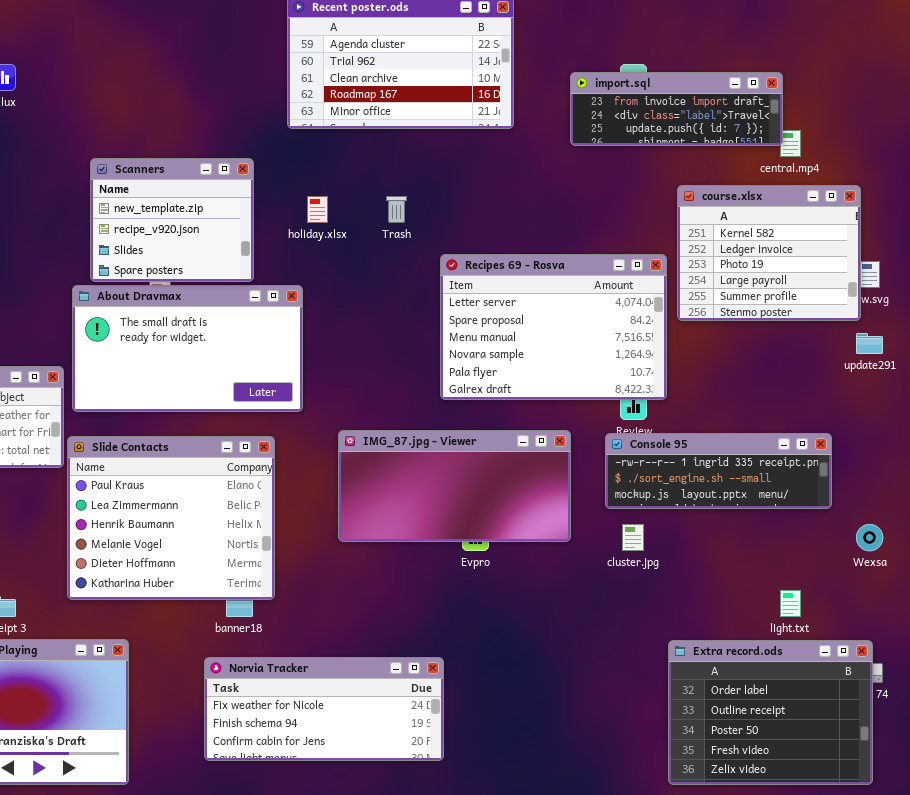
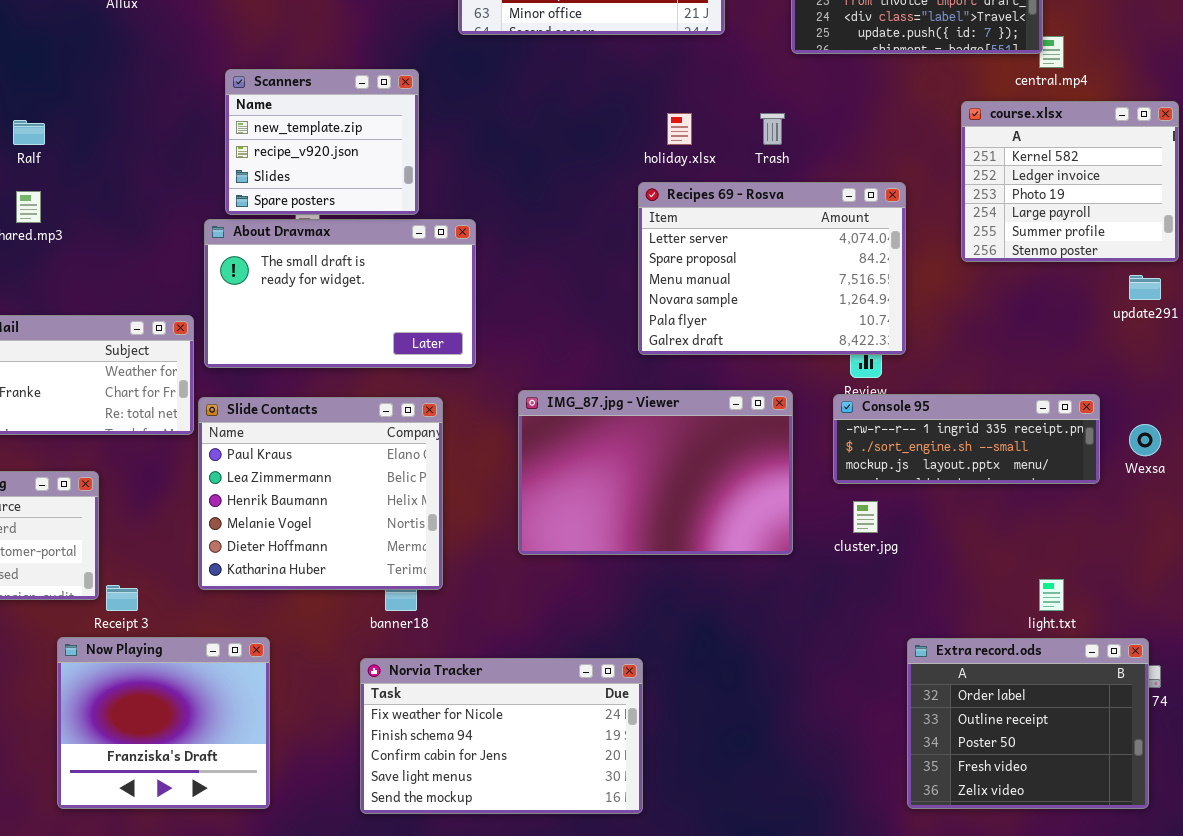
course.xlsx: [677,185,861,321] -> [961,101,1179,262], moved
holiday.xlsx: [307,196,328,223] -> [667,113,692,145], moved
Trash: [386,196,407,223] -> [760,113,785,145], moved
IMG_87.jpg - Viewer: [338,430,571,542] -> [518,390,793,555], resized
Wexsa: [856,524,883,551] -> [1129,424,1161,456], moved
Norvia Tracker: [204,657,444,761] -> [360,658,643,814], resized

